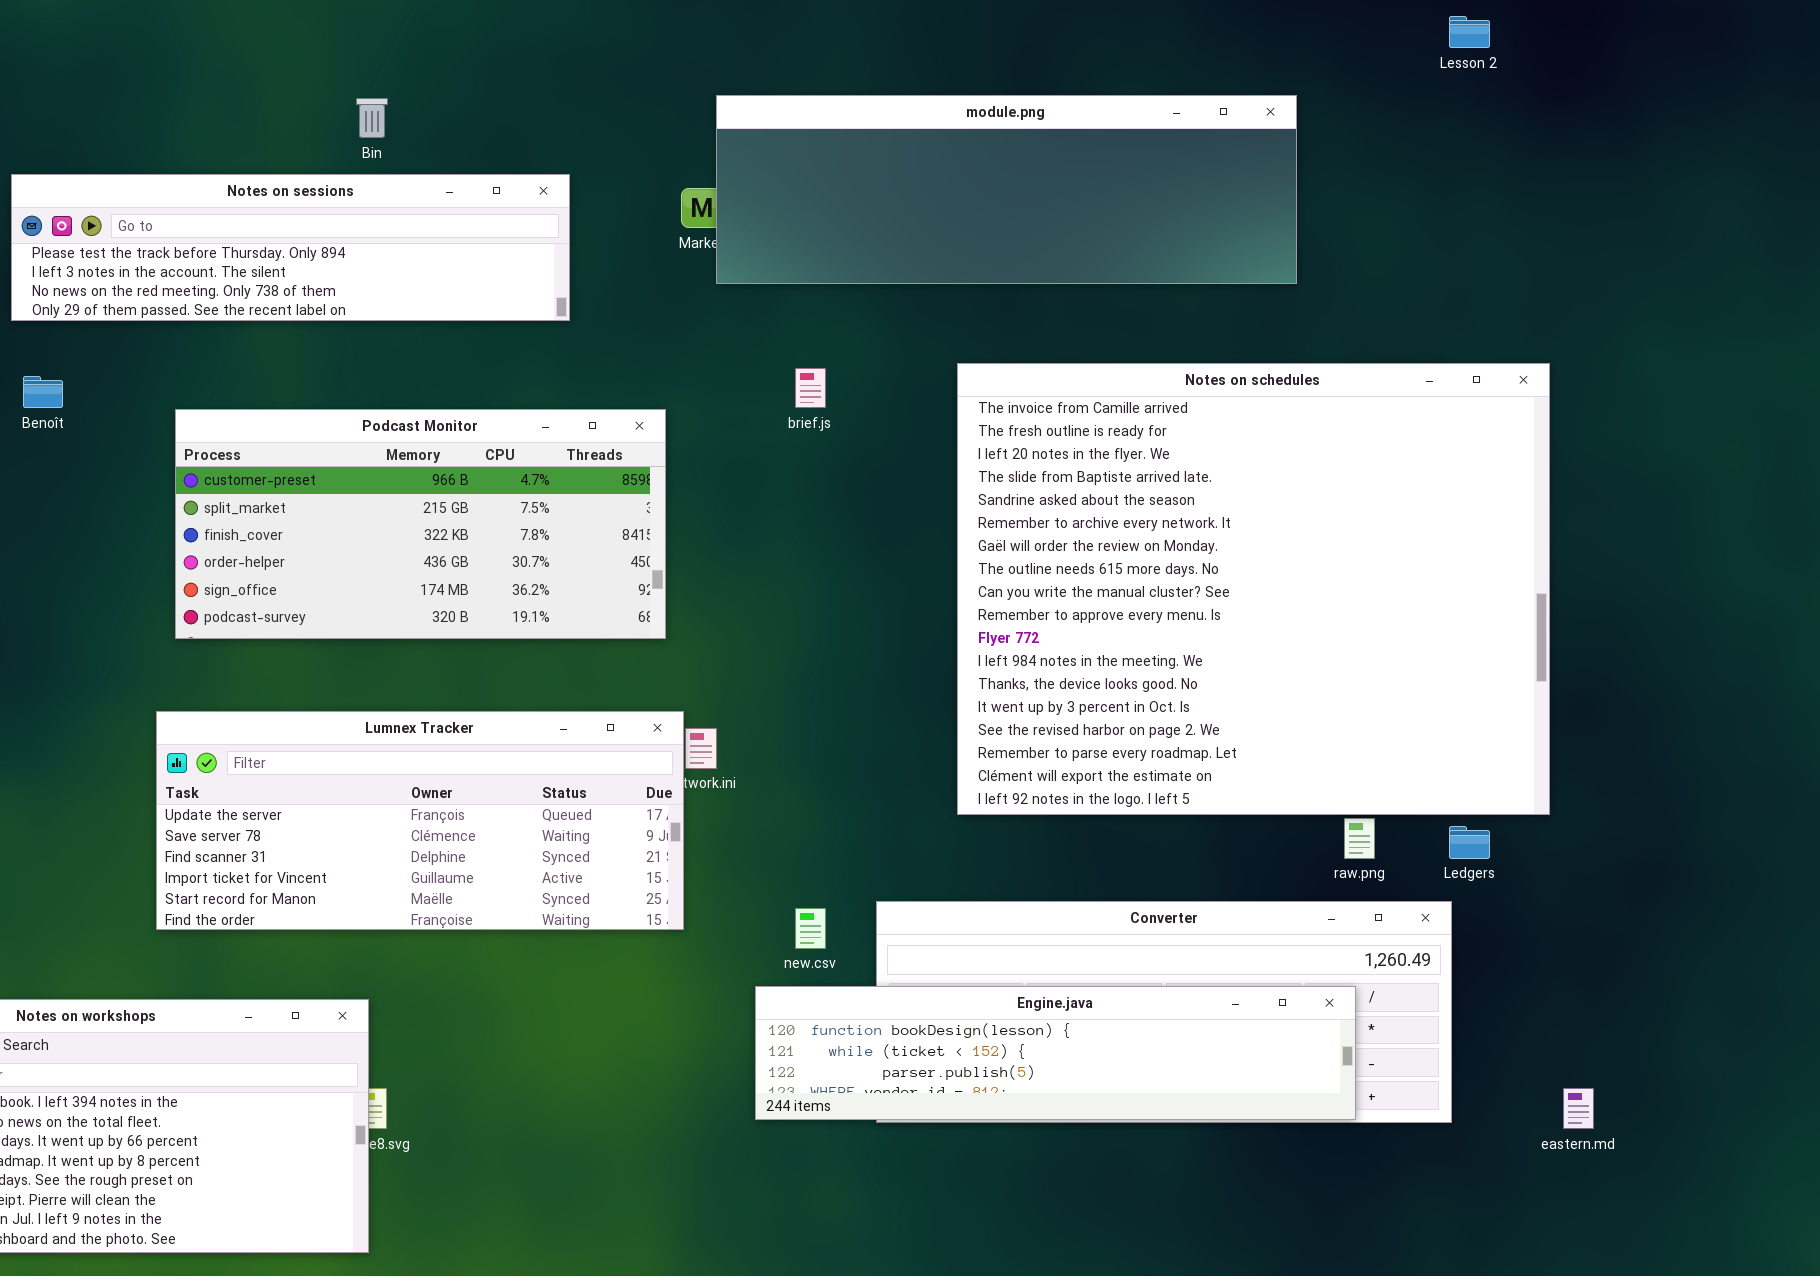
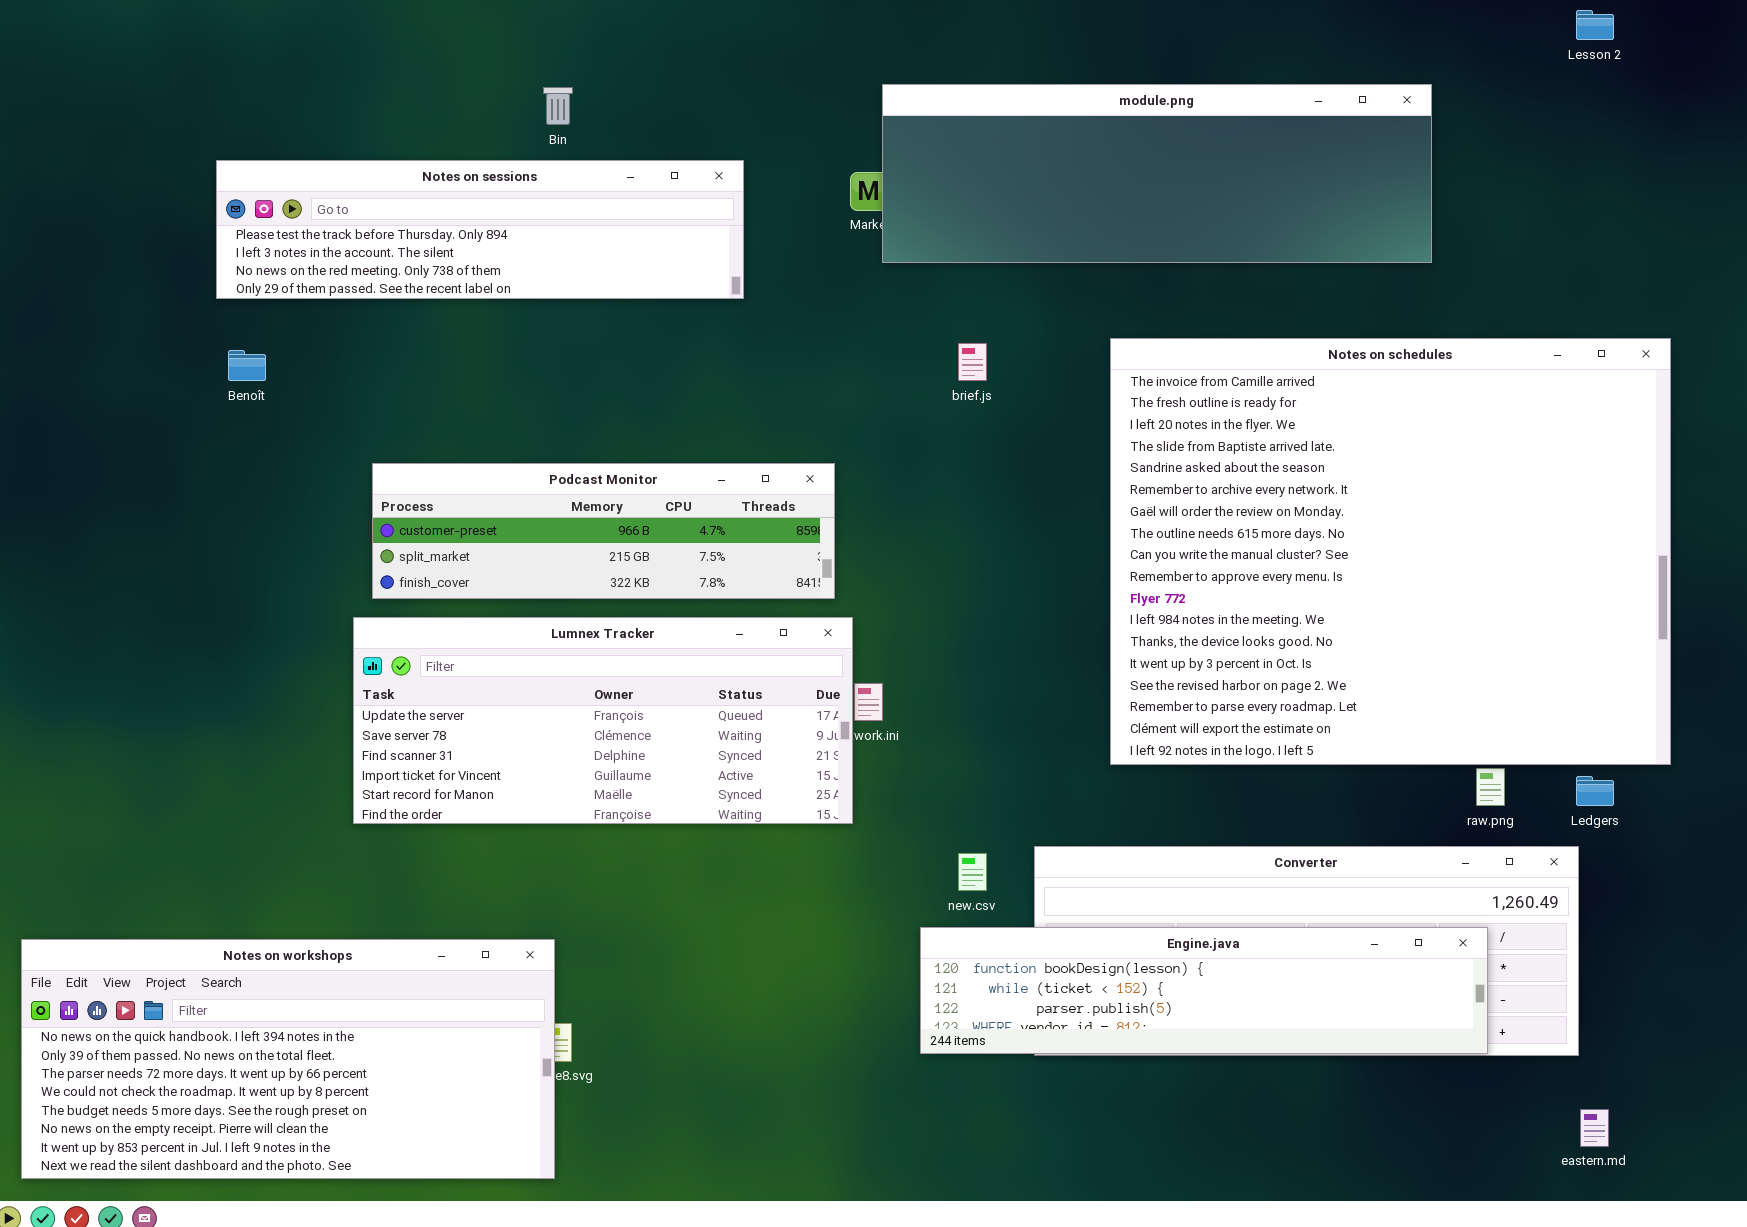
Podcast Monitor: [175,409,666,639] -> [372,463,835,599], resized
Lumnex Tracker: [156,711,684,930] -> [353,617,853,824], moved
eastern.md: [1563,1088,1594,1129] -> [1580,1109,1609,1147], moved

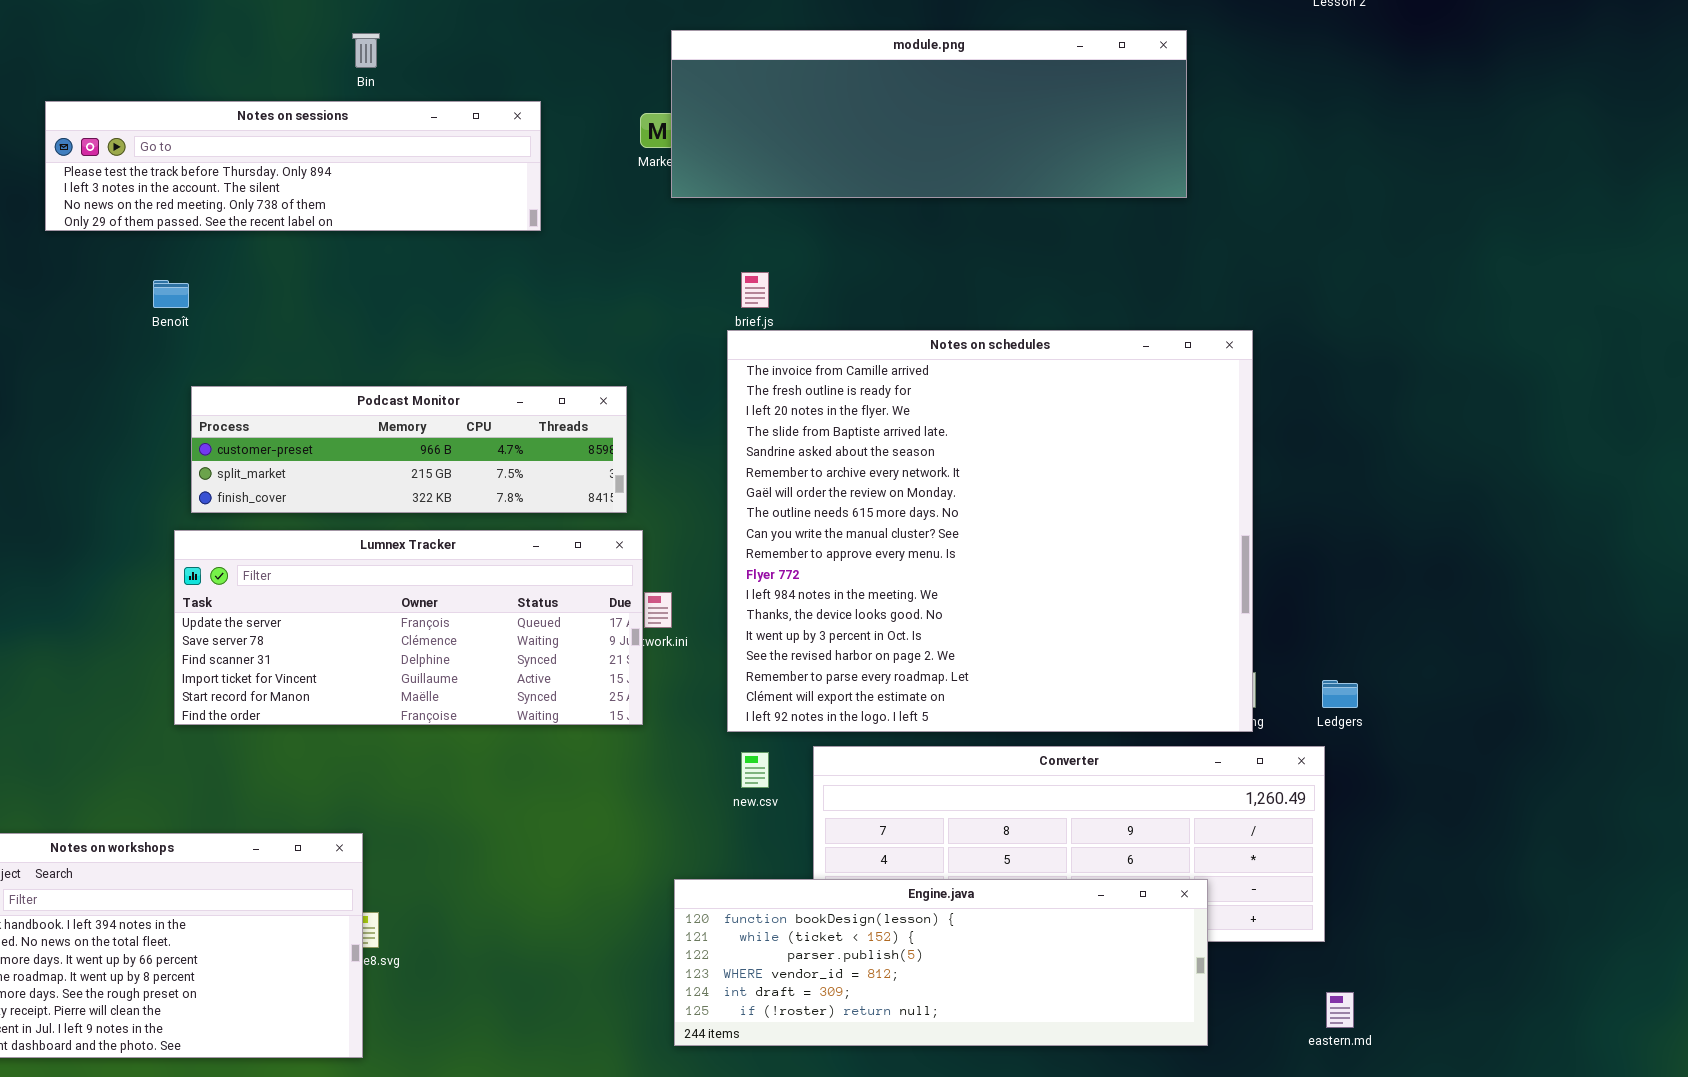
Notes on schedules: [1110,338,1671,765] -> [727,330,1253,732], moved
Benoît: [228,350,266,381] -> [153,280,189,308], moved
Engine.java: [920,927,1488,1054] -> [674,879,1208,1046], moved, resized

